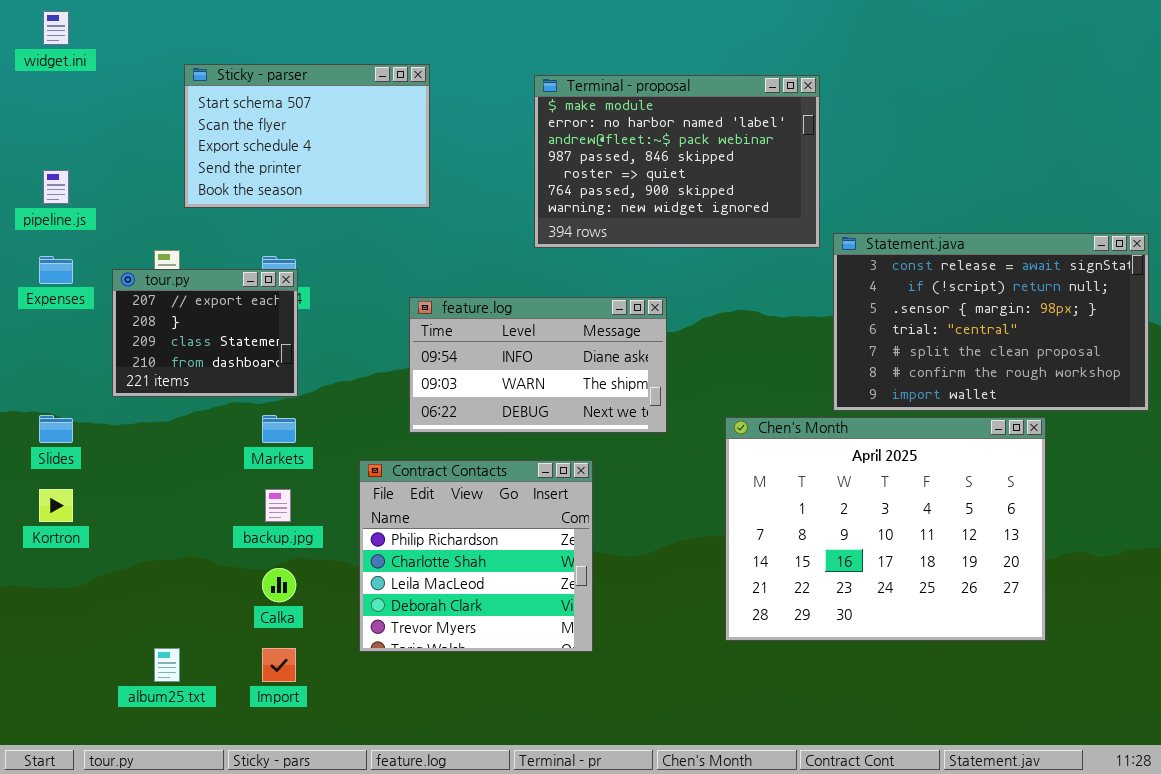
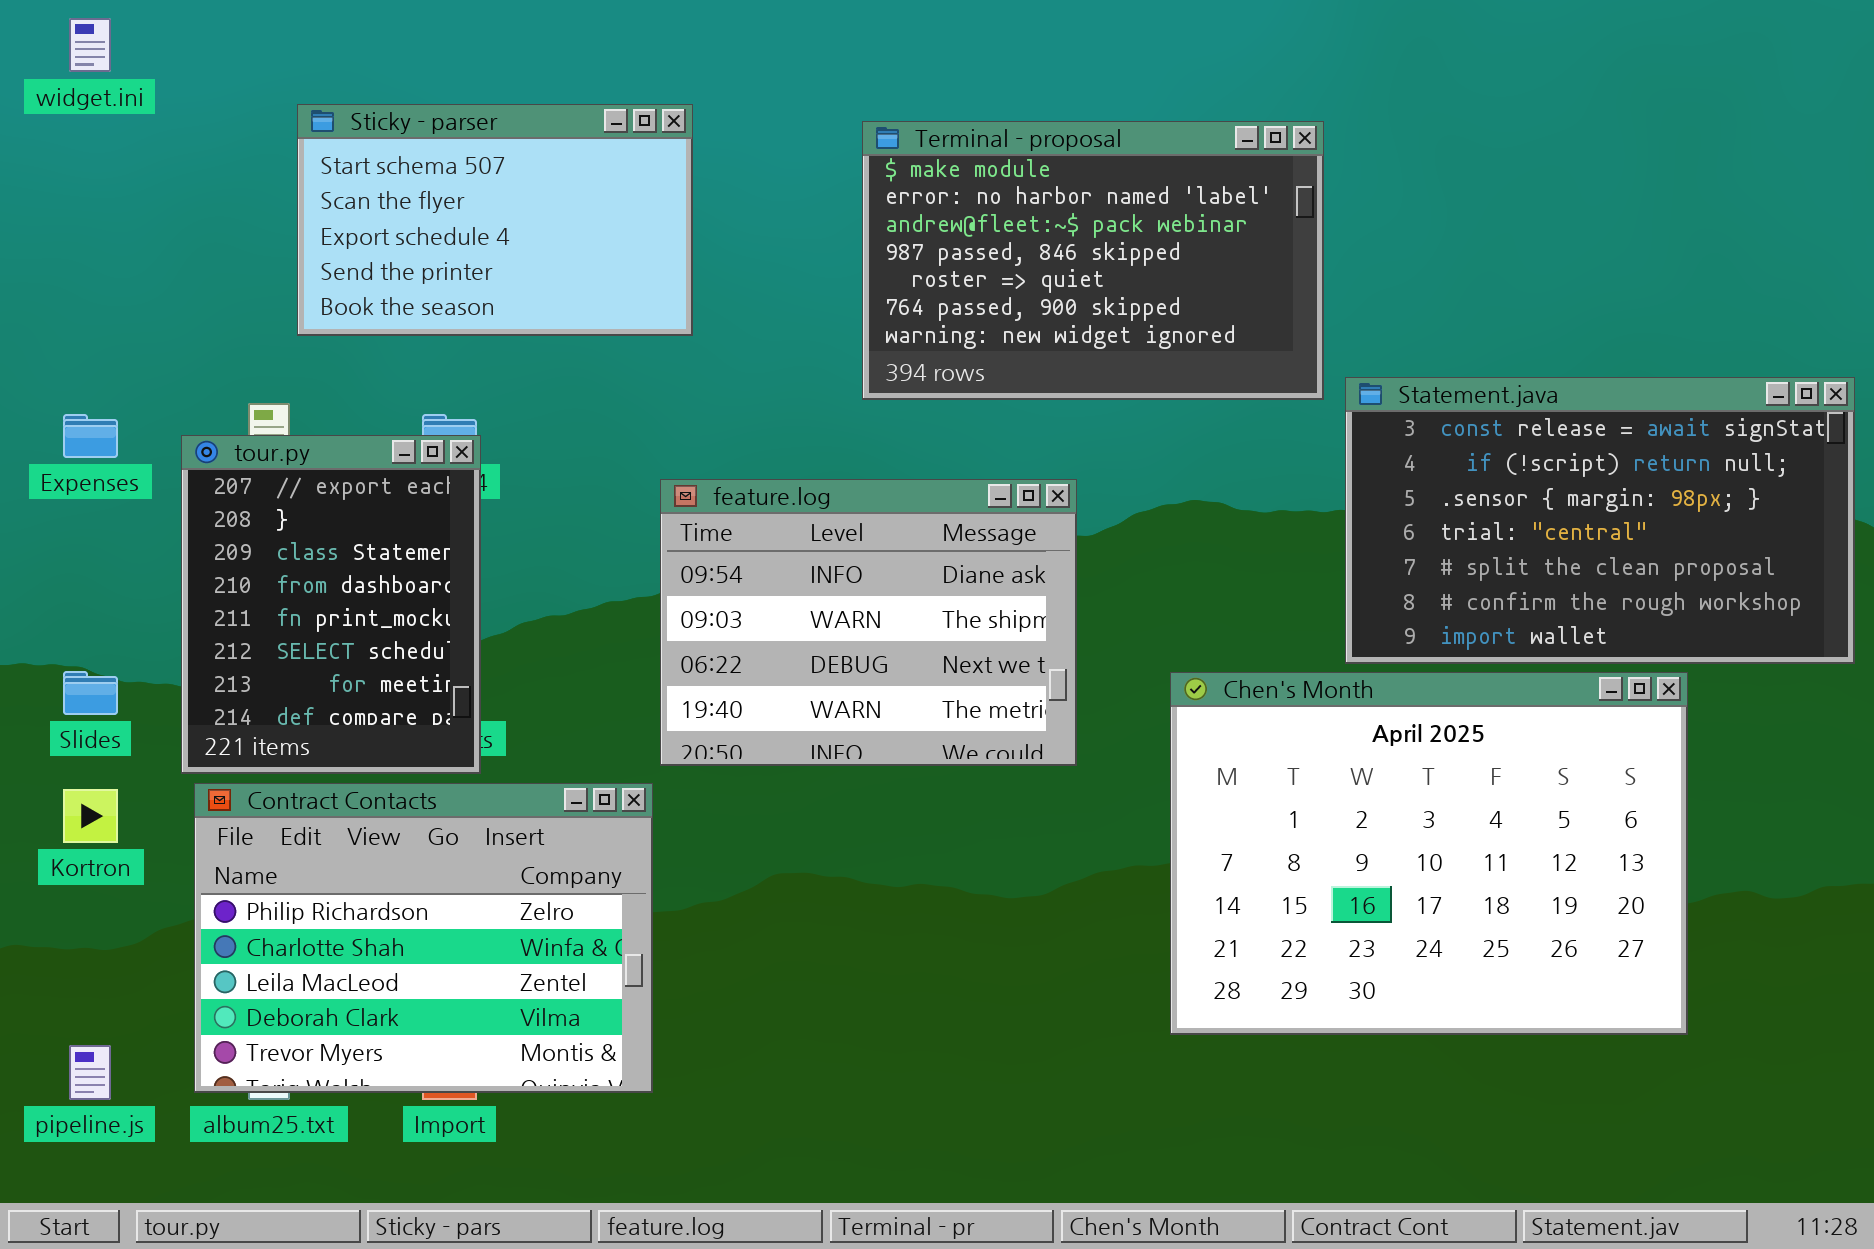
pipeline.js: [43,170,69,204] -> [69,1045,111,1100], moved
tour.py: [112,269,298,397] -> [181,435,481,774], resized
feature.log: [409,297,667,433] -> [660,479,1077,766], resized
Contract Contacts: [359,460,593,652] -> [194,783,653,1093], moved, resized

